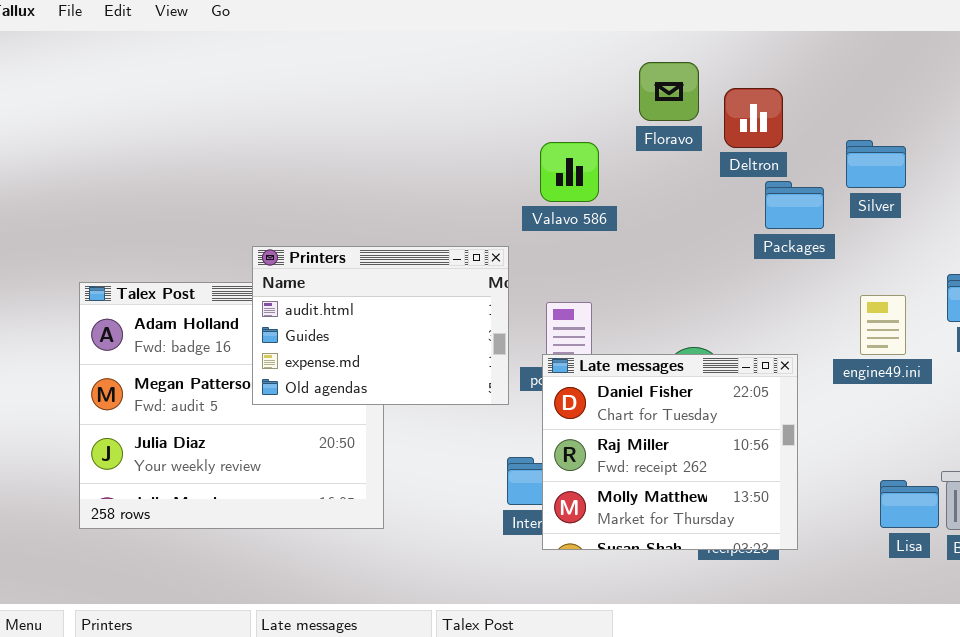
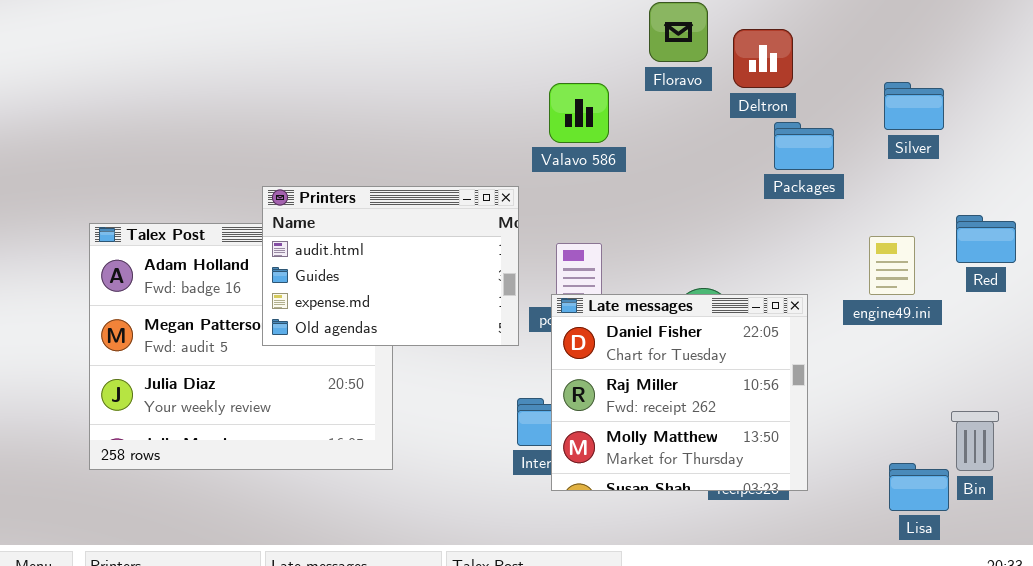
Silver: [846,140,906,188] -> [884,82,944,130], moved
Lisa: [880,480,939,528] -> [889,463,949,511], moved

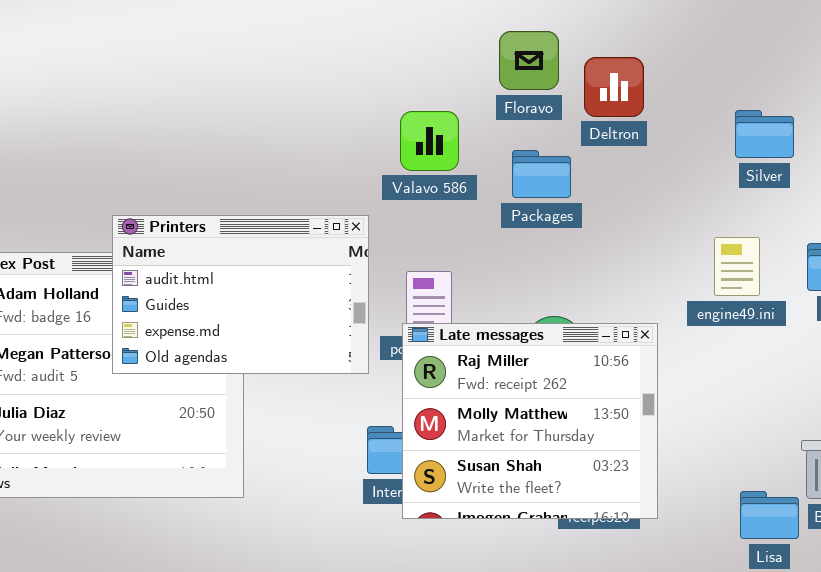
Packages: [774,122,834,170] -> [512,150,571,198], moved
engine49.ini: [869,236,915,295] -> [714,237,760,296], moved
Late messages: [551,294,808,491] -> [402,323,658,519], scrolled down 1 row

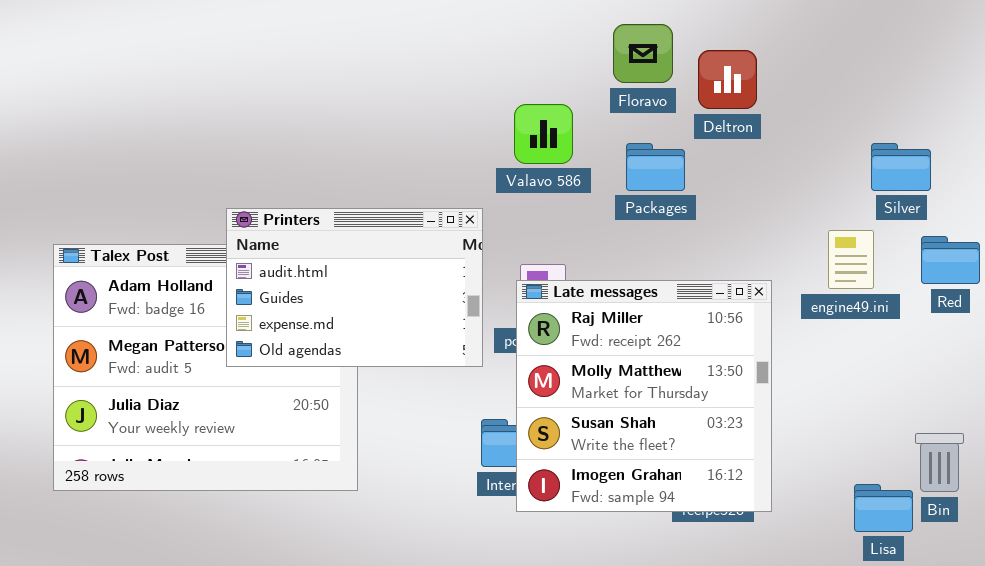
Silver: [735,110,794,158] -> [871,143,931,191], moved
Late messages: [402,323,658,519] -> [516,280,772,512], resized

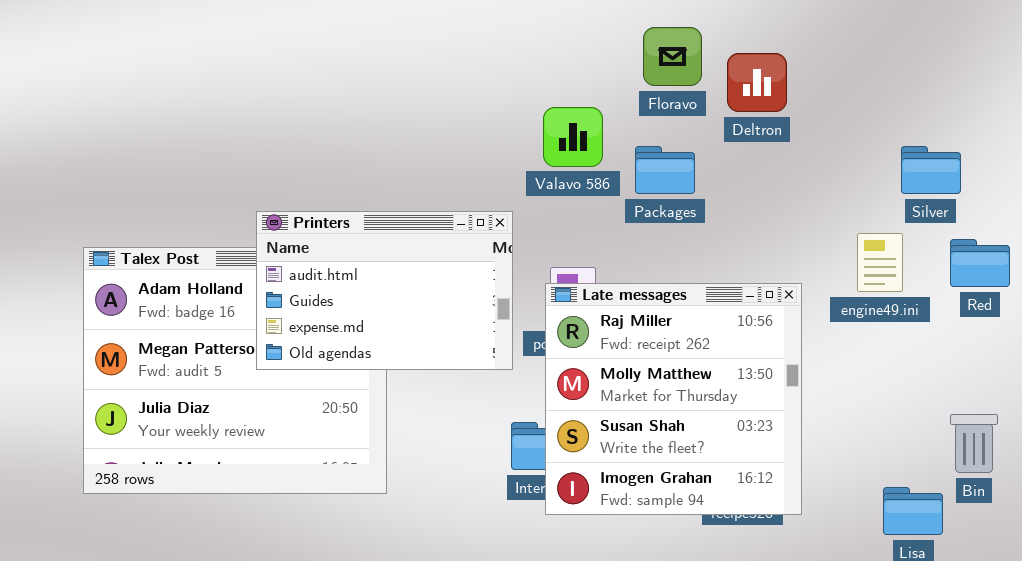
Packages: [626,143,685,191] -> [635,146,695,194], moved
Bin: [915,433,964,492] -> [950,414,998,473], moved

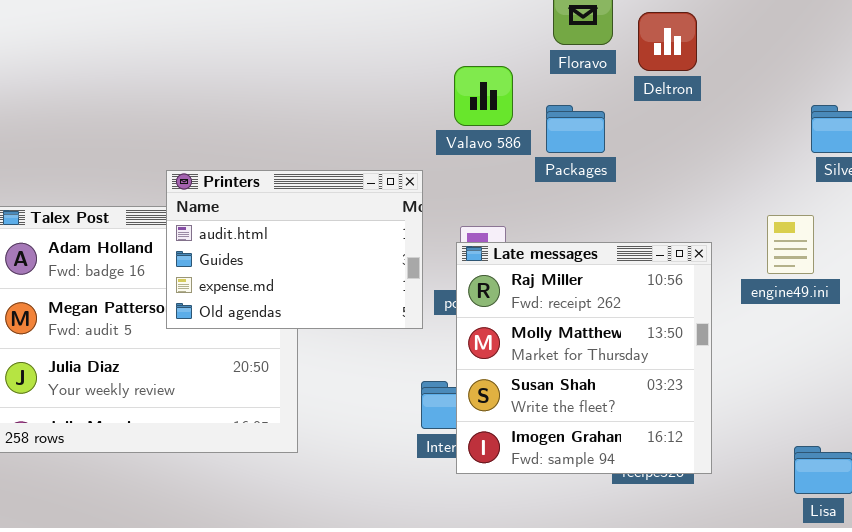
engine49.ini: [857,233,903,292] -> [767,215,814,274], moved

